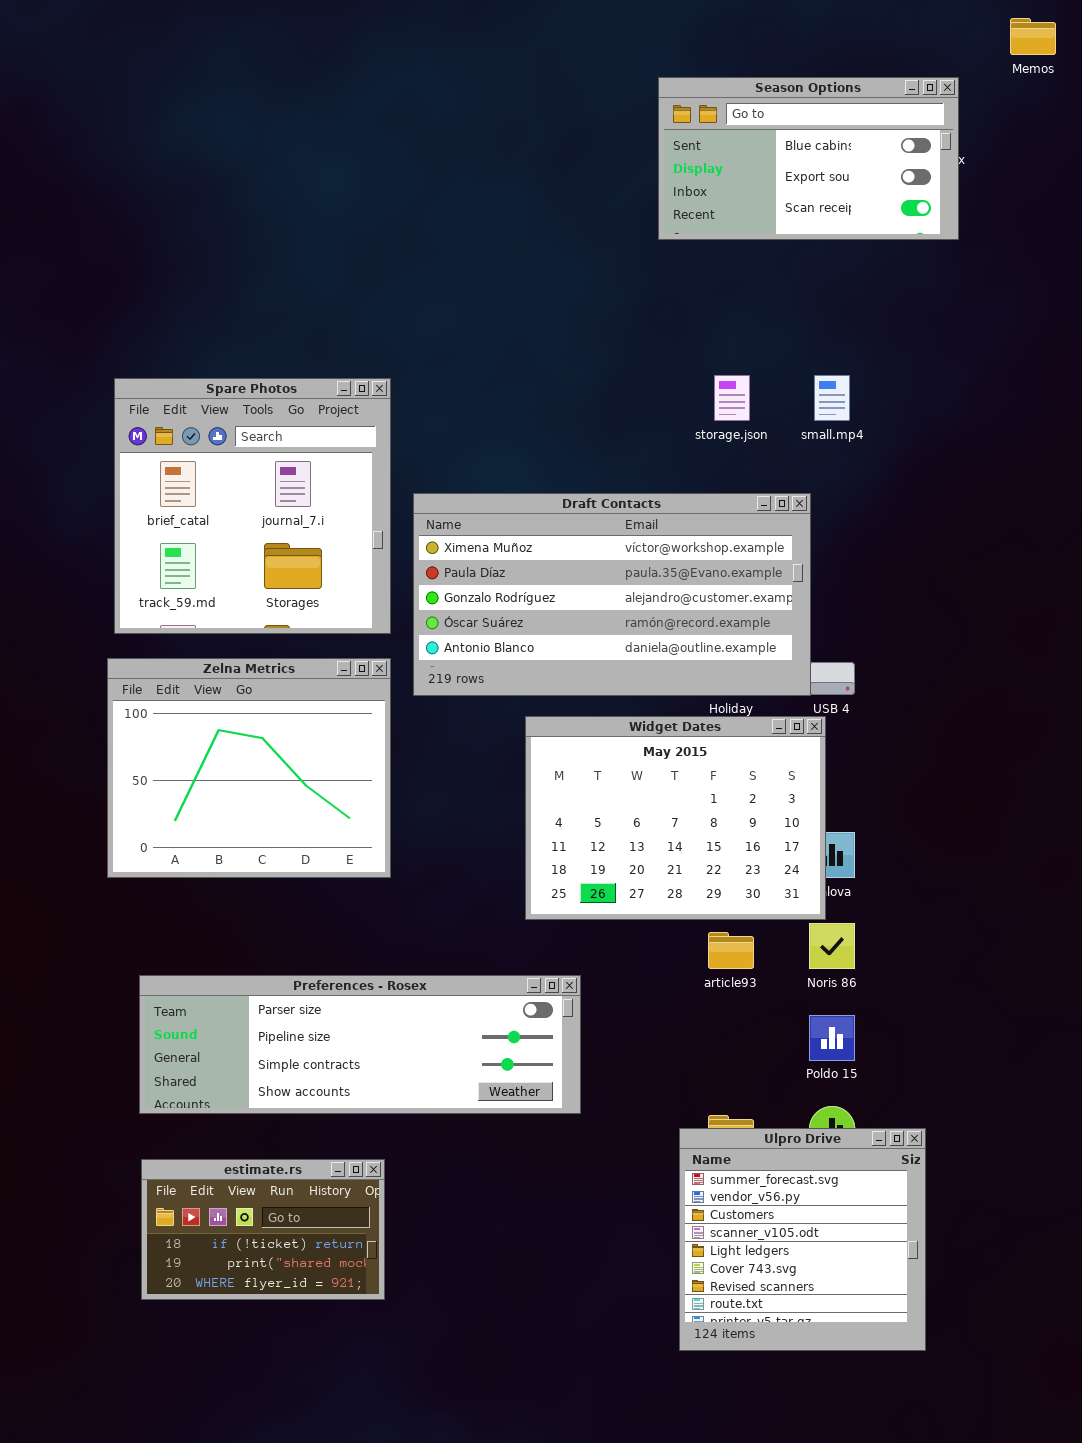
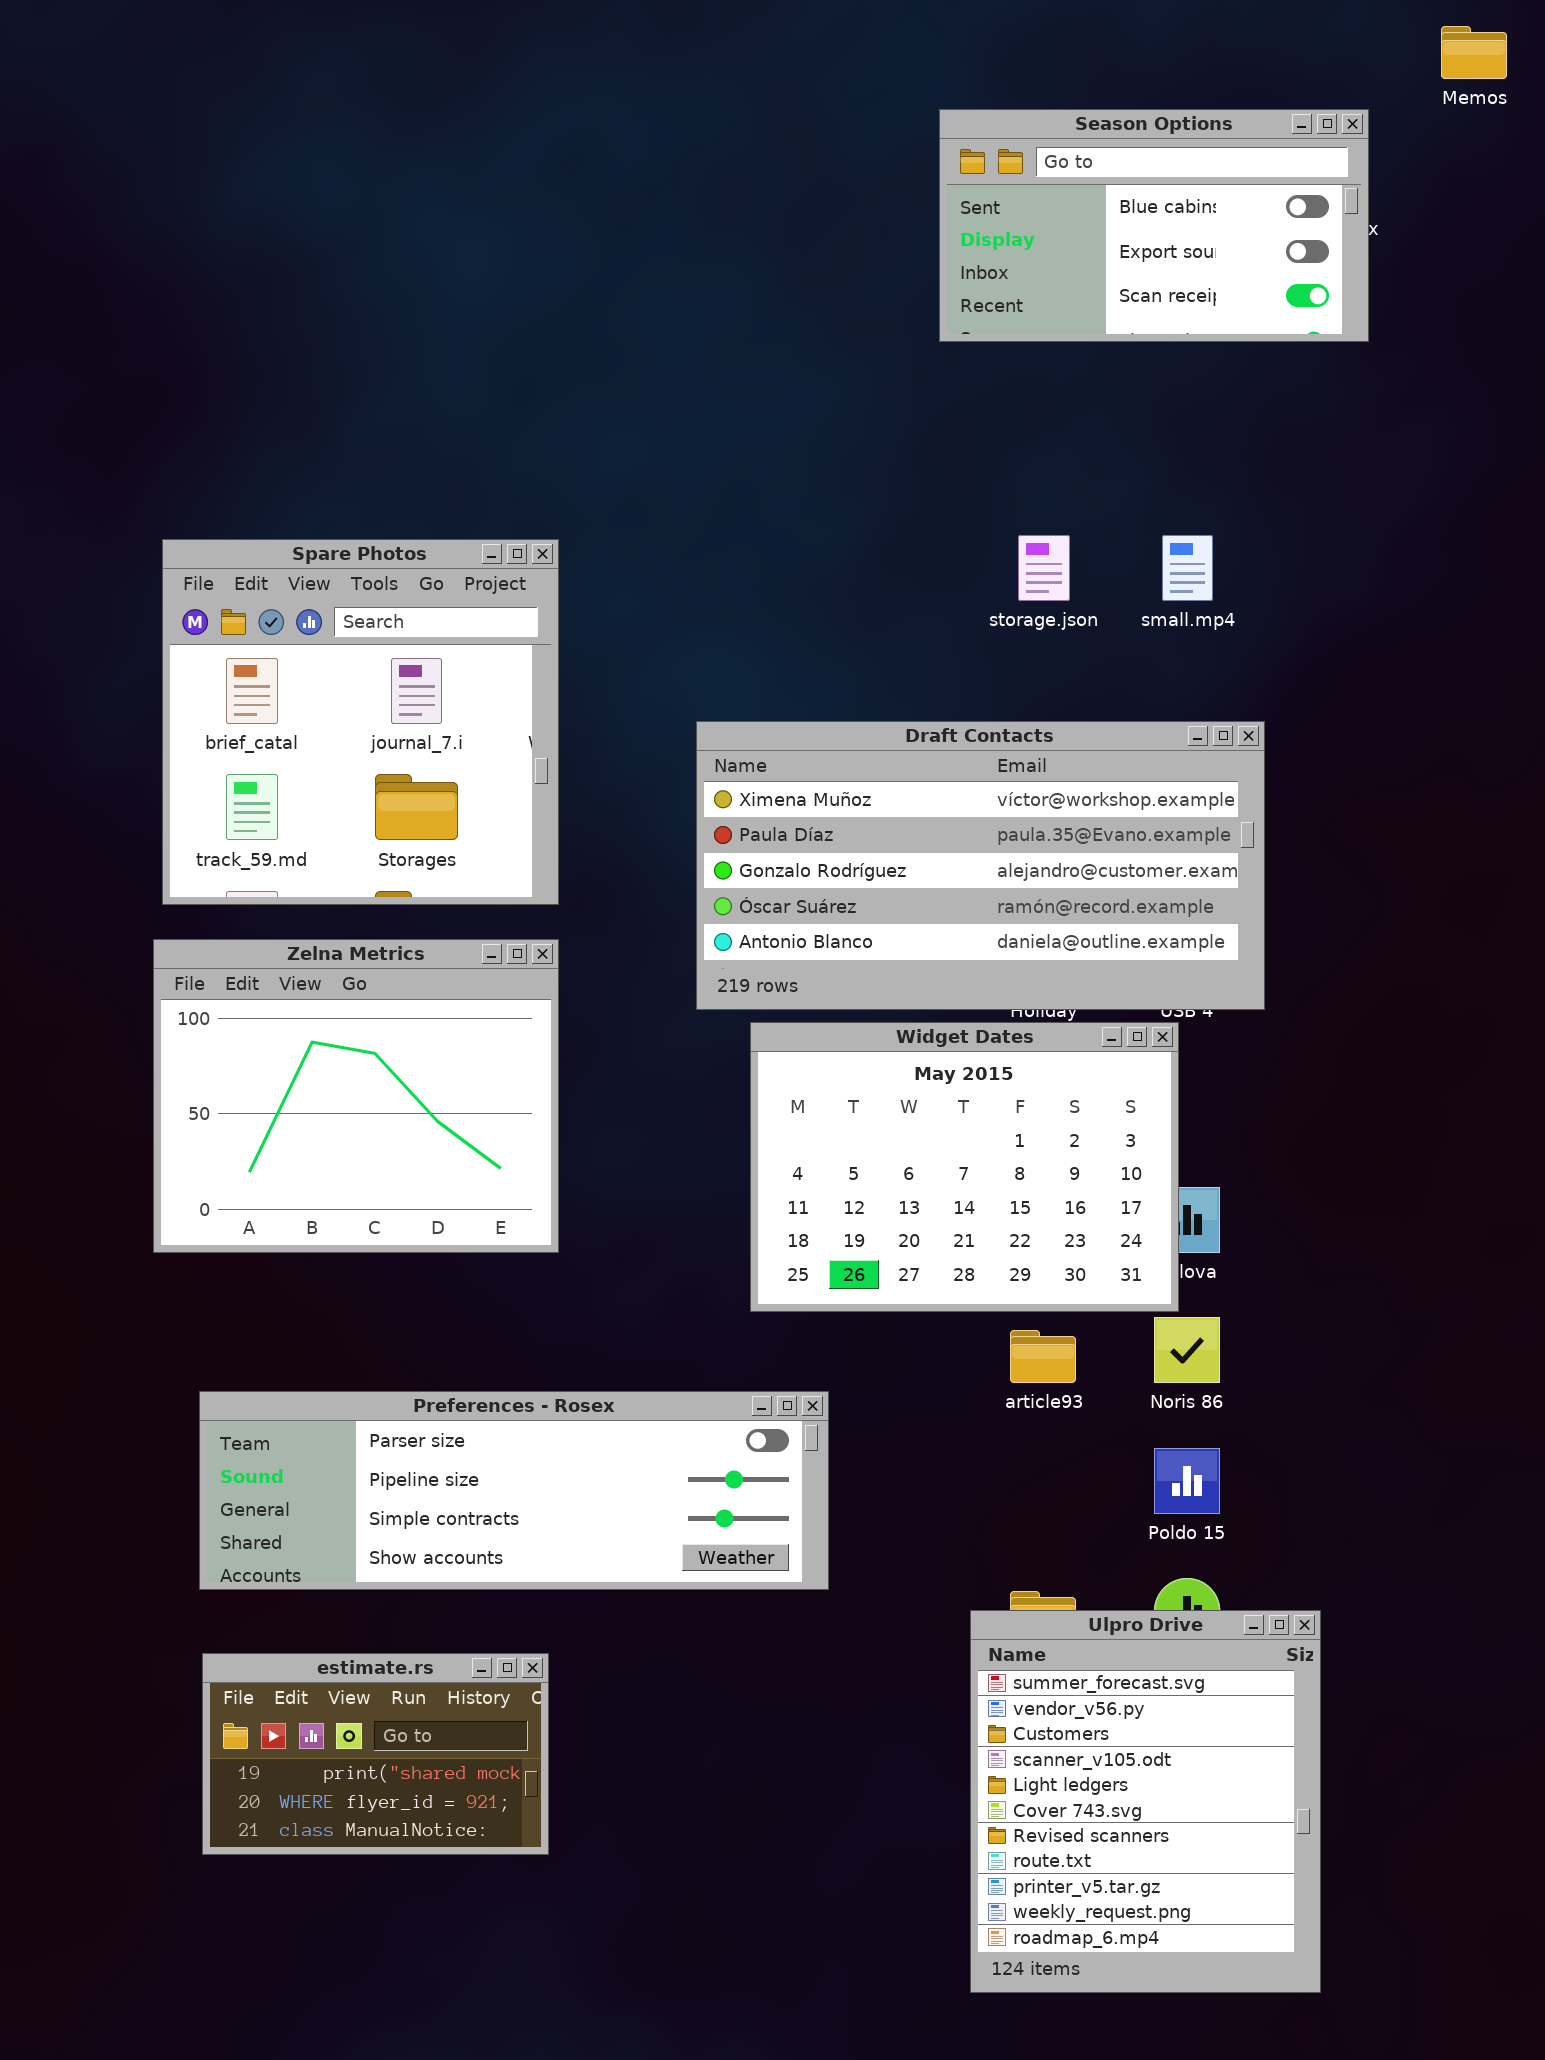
Draft Contacts: [413,493,811,696] -> [696,721,1265,1010], moved
Ulpro Drive: [679,1128,926,1351] -> [970,1610,1321,1993], resized
estimate.rs: [141,1159,385,1300] -> [202,1653,549,1855], scrolled down 1 row

